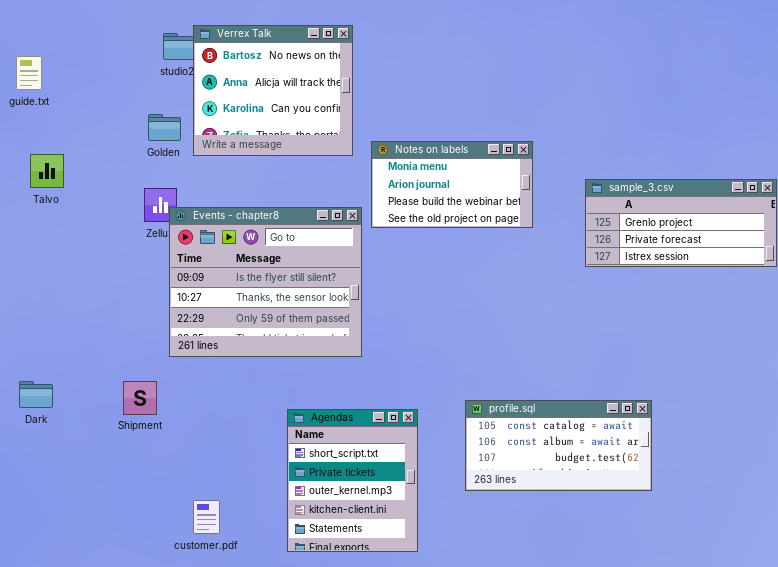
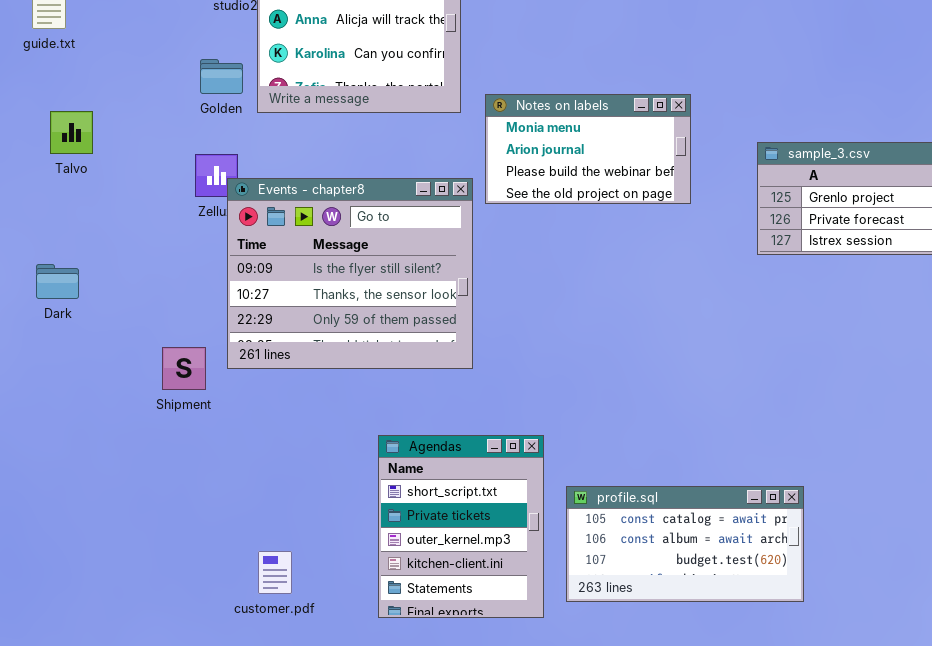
Dark: [19,381,53,408] -> [36,264,79,299], moved
Shipment: [123,381,157,415] -> [162,347,206,390], moved
profile.sql: [465,400,652,491] -> [566,486,804,602], moved

